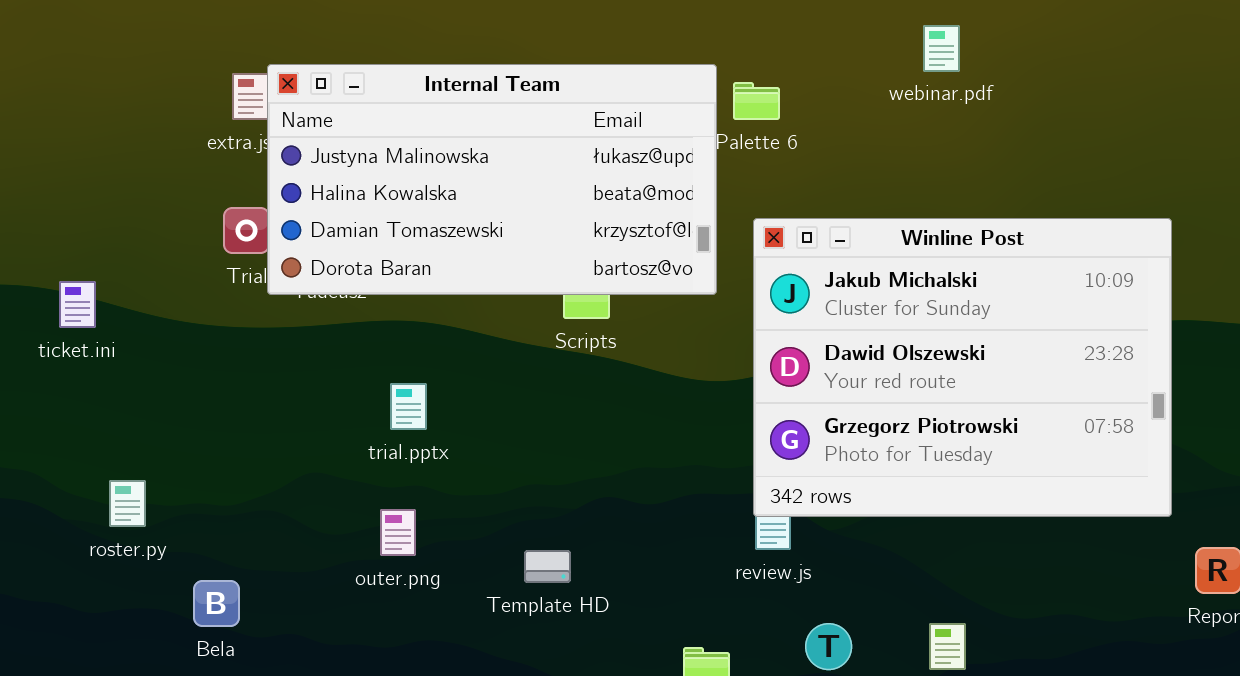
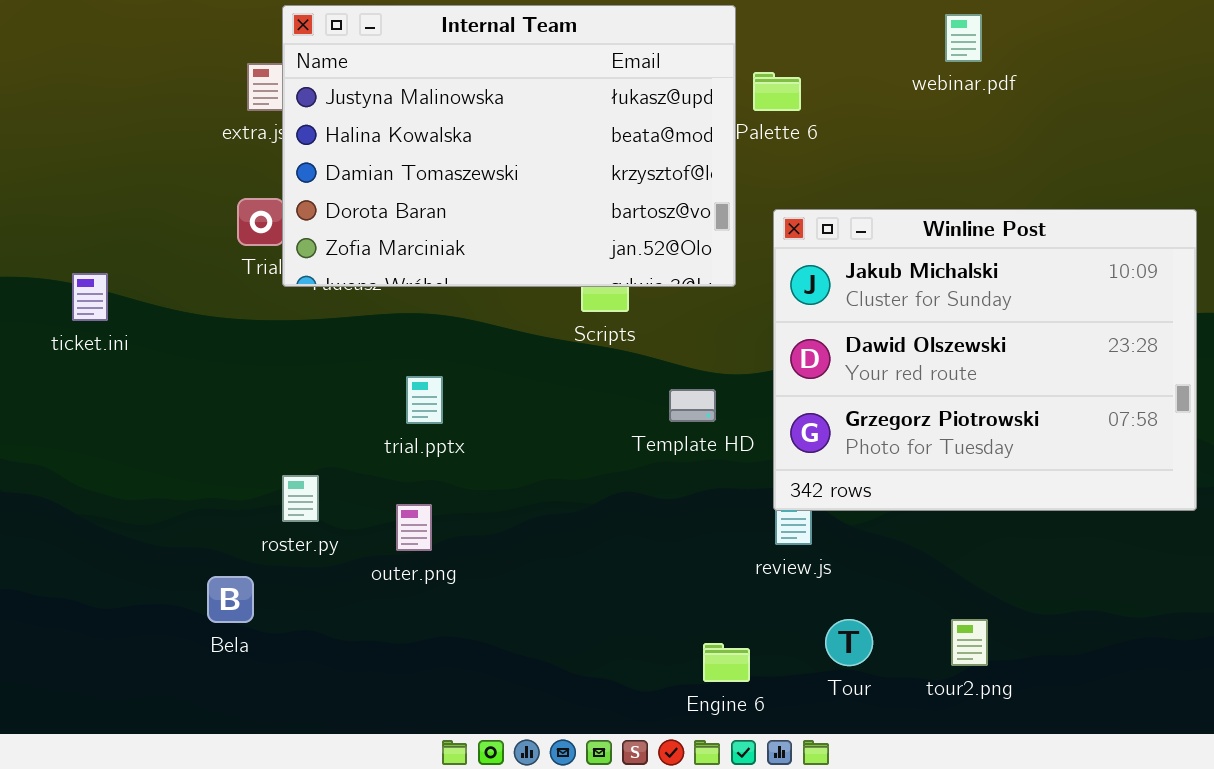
Internal Team: [267,64,717,295] -> [282,5,736,287], resized
roster.py: [109,480,146,527] -> [282,475,319,522], moved
Template HD: [524,550,571,583] -> [669,389,716,422], moved

